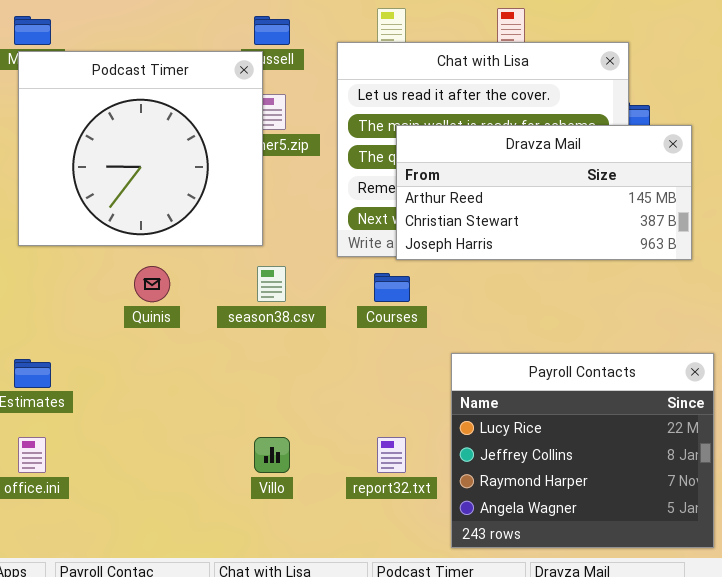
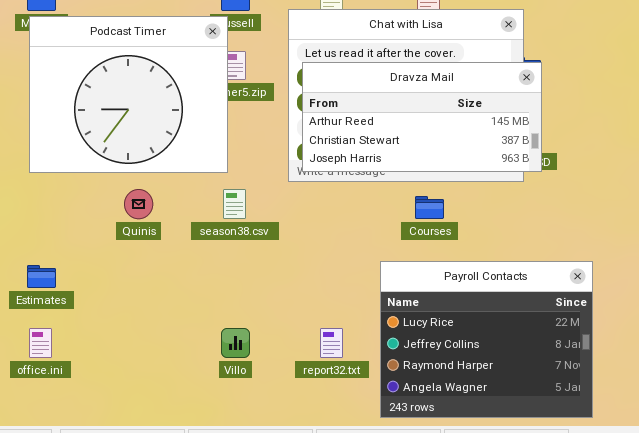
Dravza Mail: [396,125,692,260] -> [302,62,542,172], moved
Courses: [374,273,410,302] -> [415,196,444,219], moved

